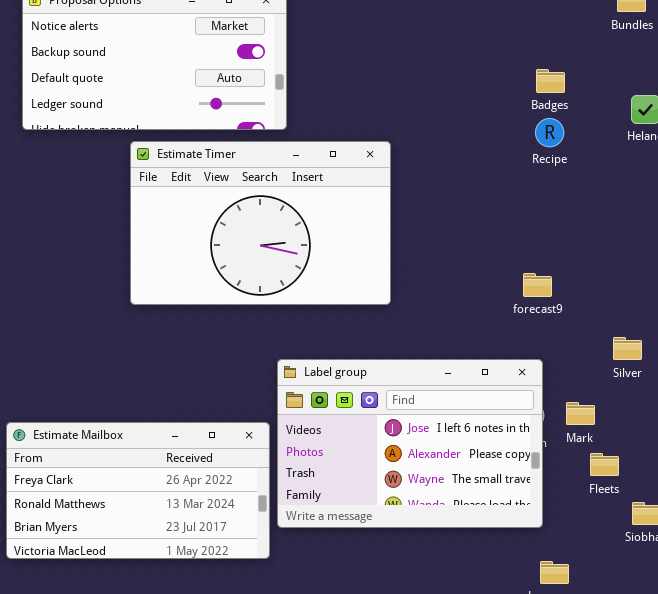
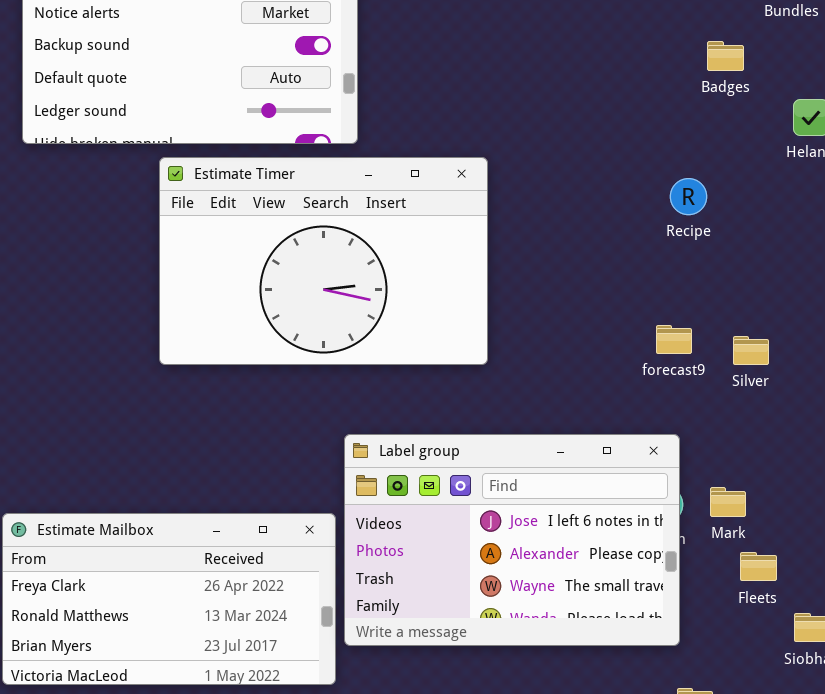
Badges: [536,69,565,93] -> [707,41,744,71], moved
Recipe: [535,118,564,147] -> [670,178,707,215], moved
Silver: [613,337,642,360] -> [733,336,769,365], moved

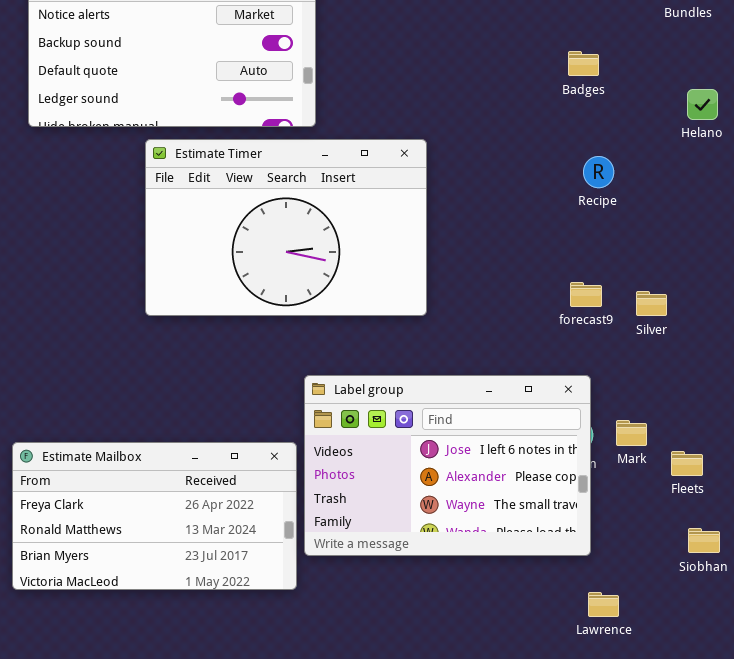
Badges: [707,41,744,71] -> [568,51,599,76], moved
Fleets: [740,552,777,581] -> [671,451,703,476], moved

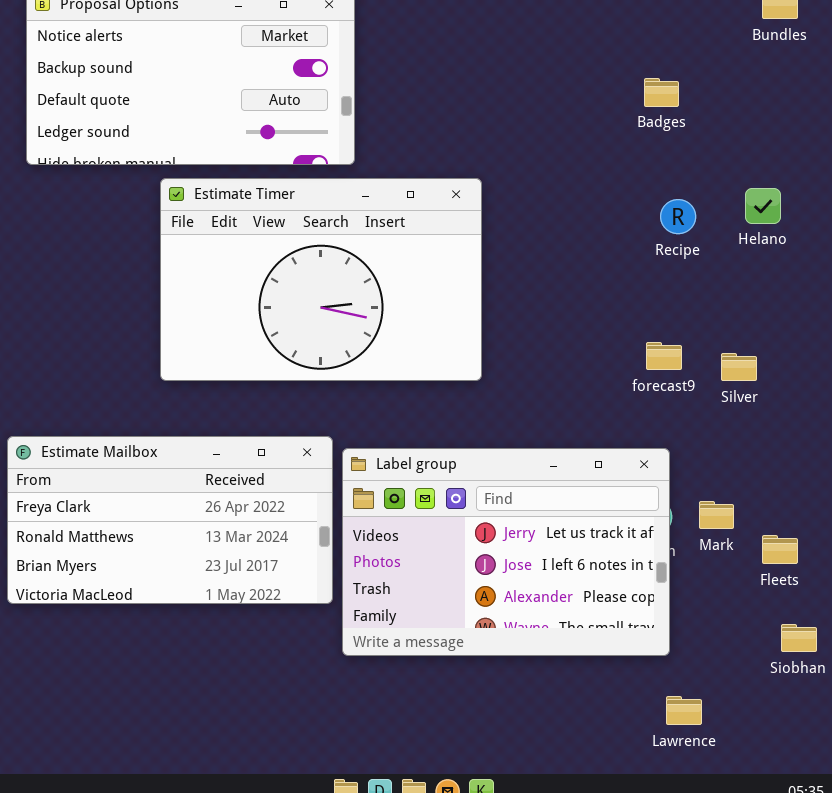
Helano: [687,89,718,120] -> [745,188,781,224], moved
Label group: [304,375,591,556] -> [342,448,670,656], scrolled up 1 row
Estimate Mailbox: [12,442,297,590] -> [7,436,333,604], moved

